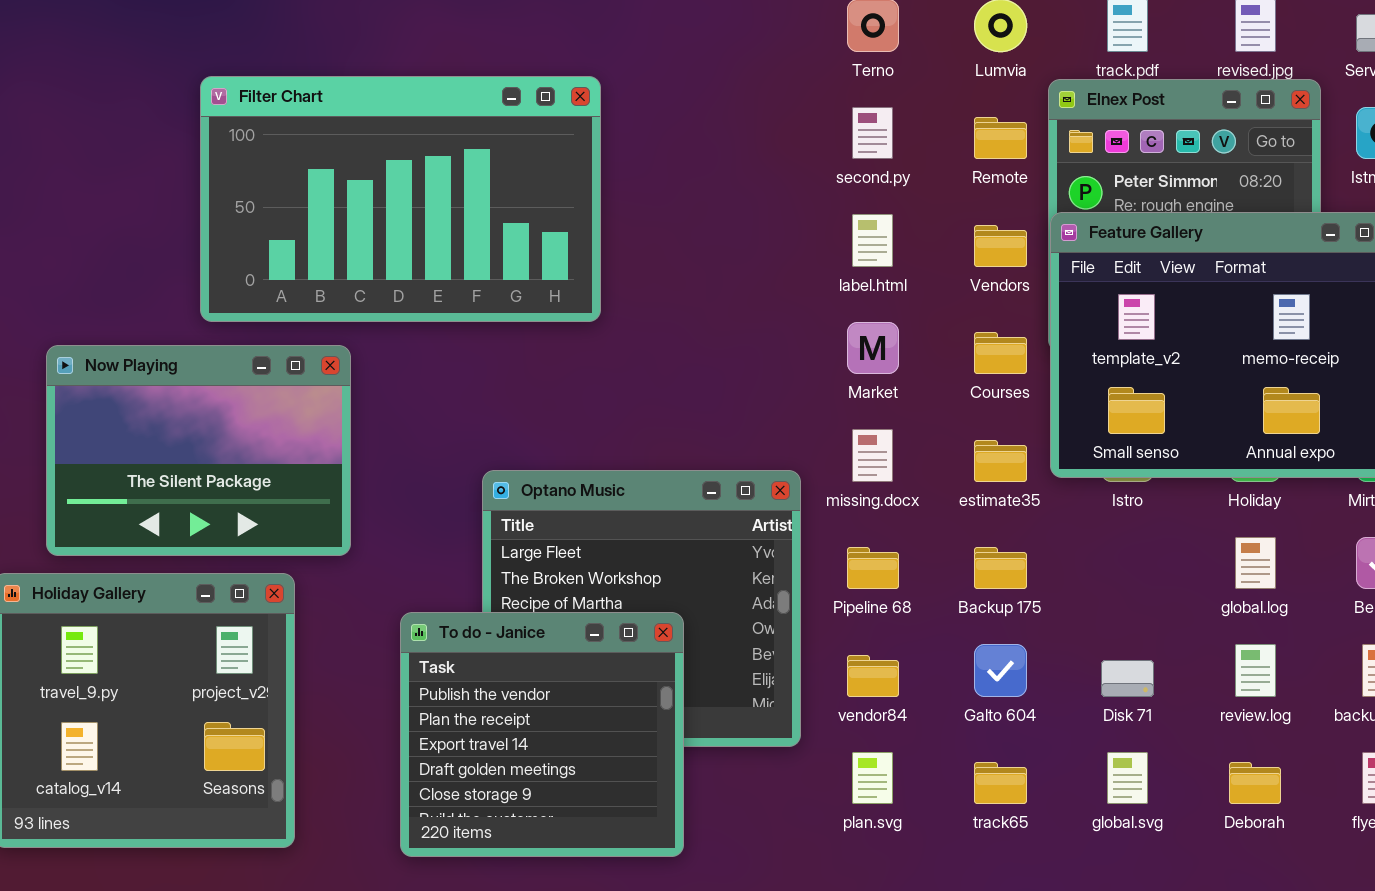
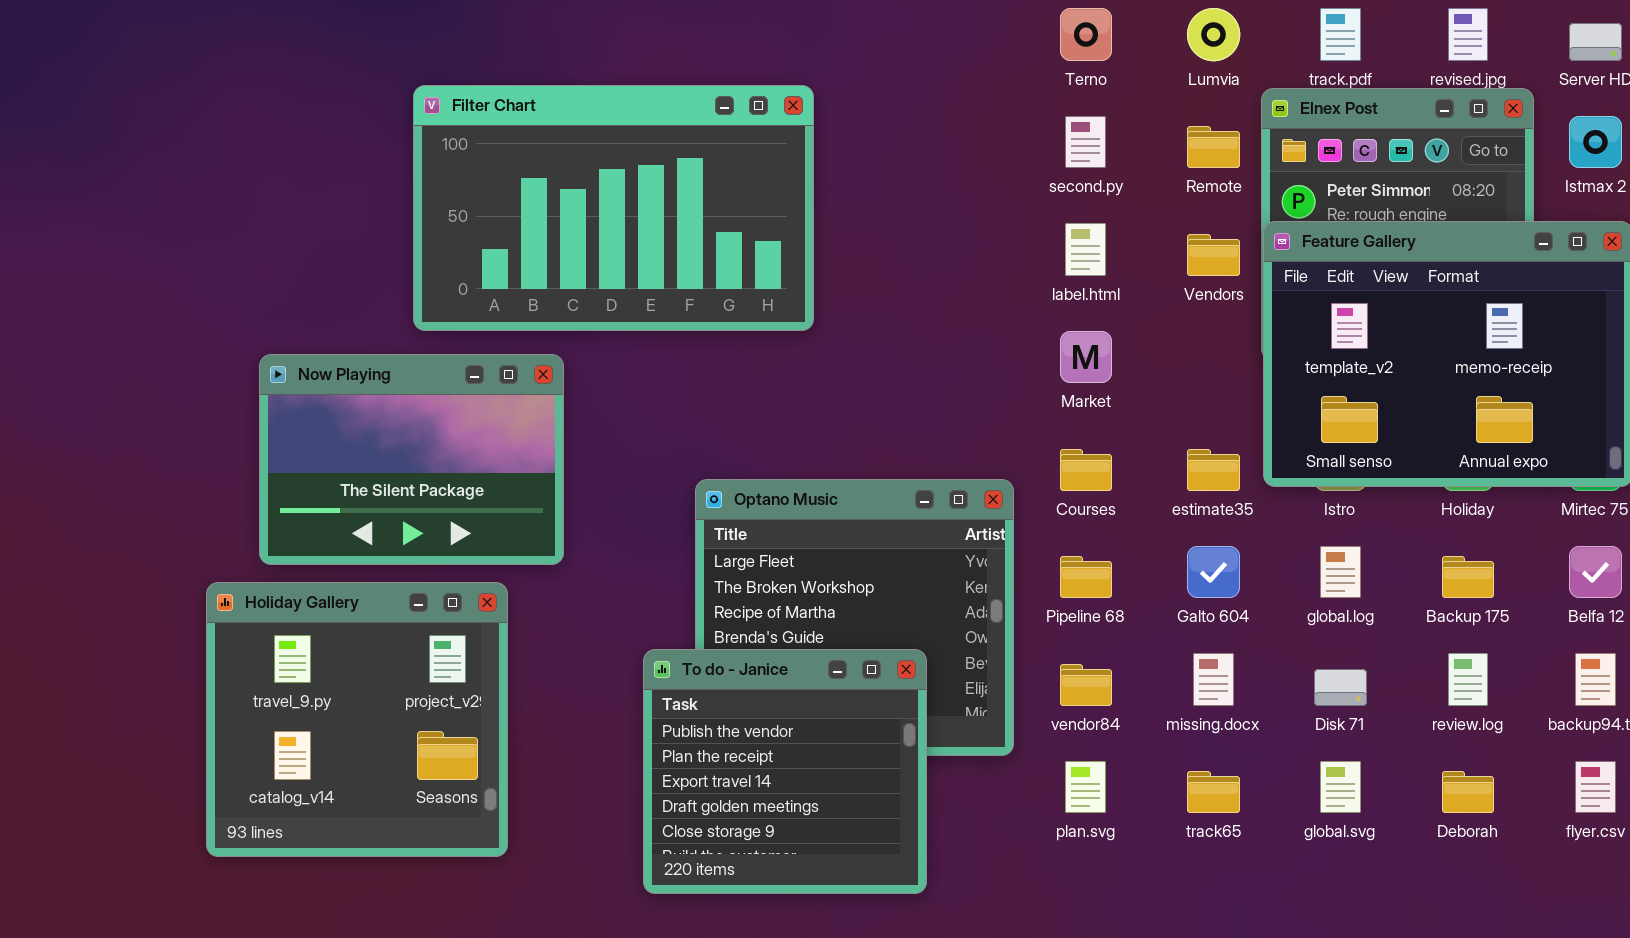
Courses: [974,332,1027,374] -> [1060,449,1112,491], moved
missing.docx: [852,429,893,482] -> [1193,653,1234,706], moved
global.log: [1235,537,1276,589] -> [1320,546,1361,598], moved
Backup 175: [974,547,1027,589] -> [1442,556,1494,598], moved
To do - Janice: [400,612,684,857] -> [643,649,927,894], moved
Galto 604: [974,644,1027,697] -> [1187,546,1240,598], moved

